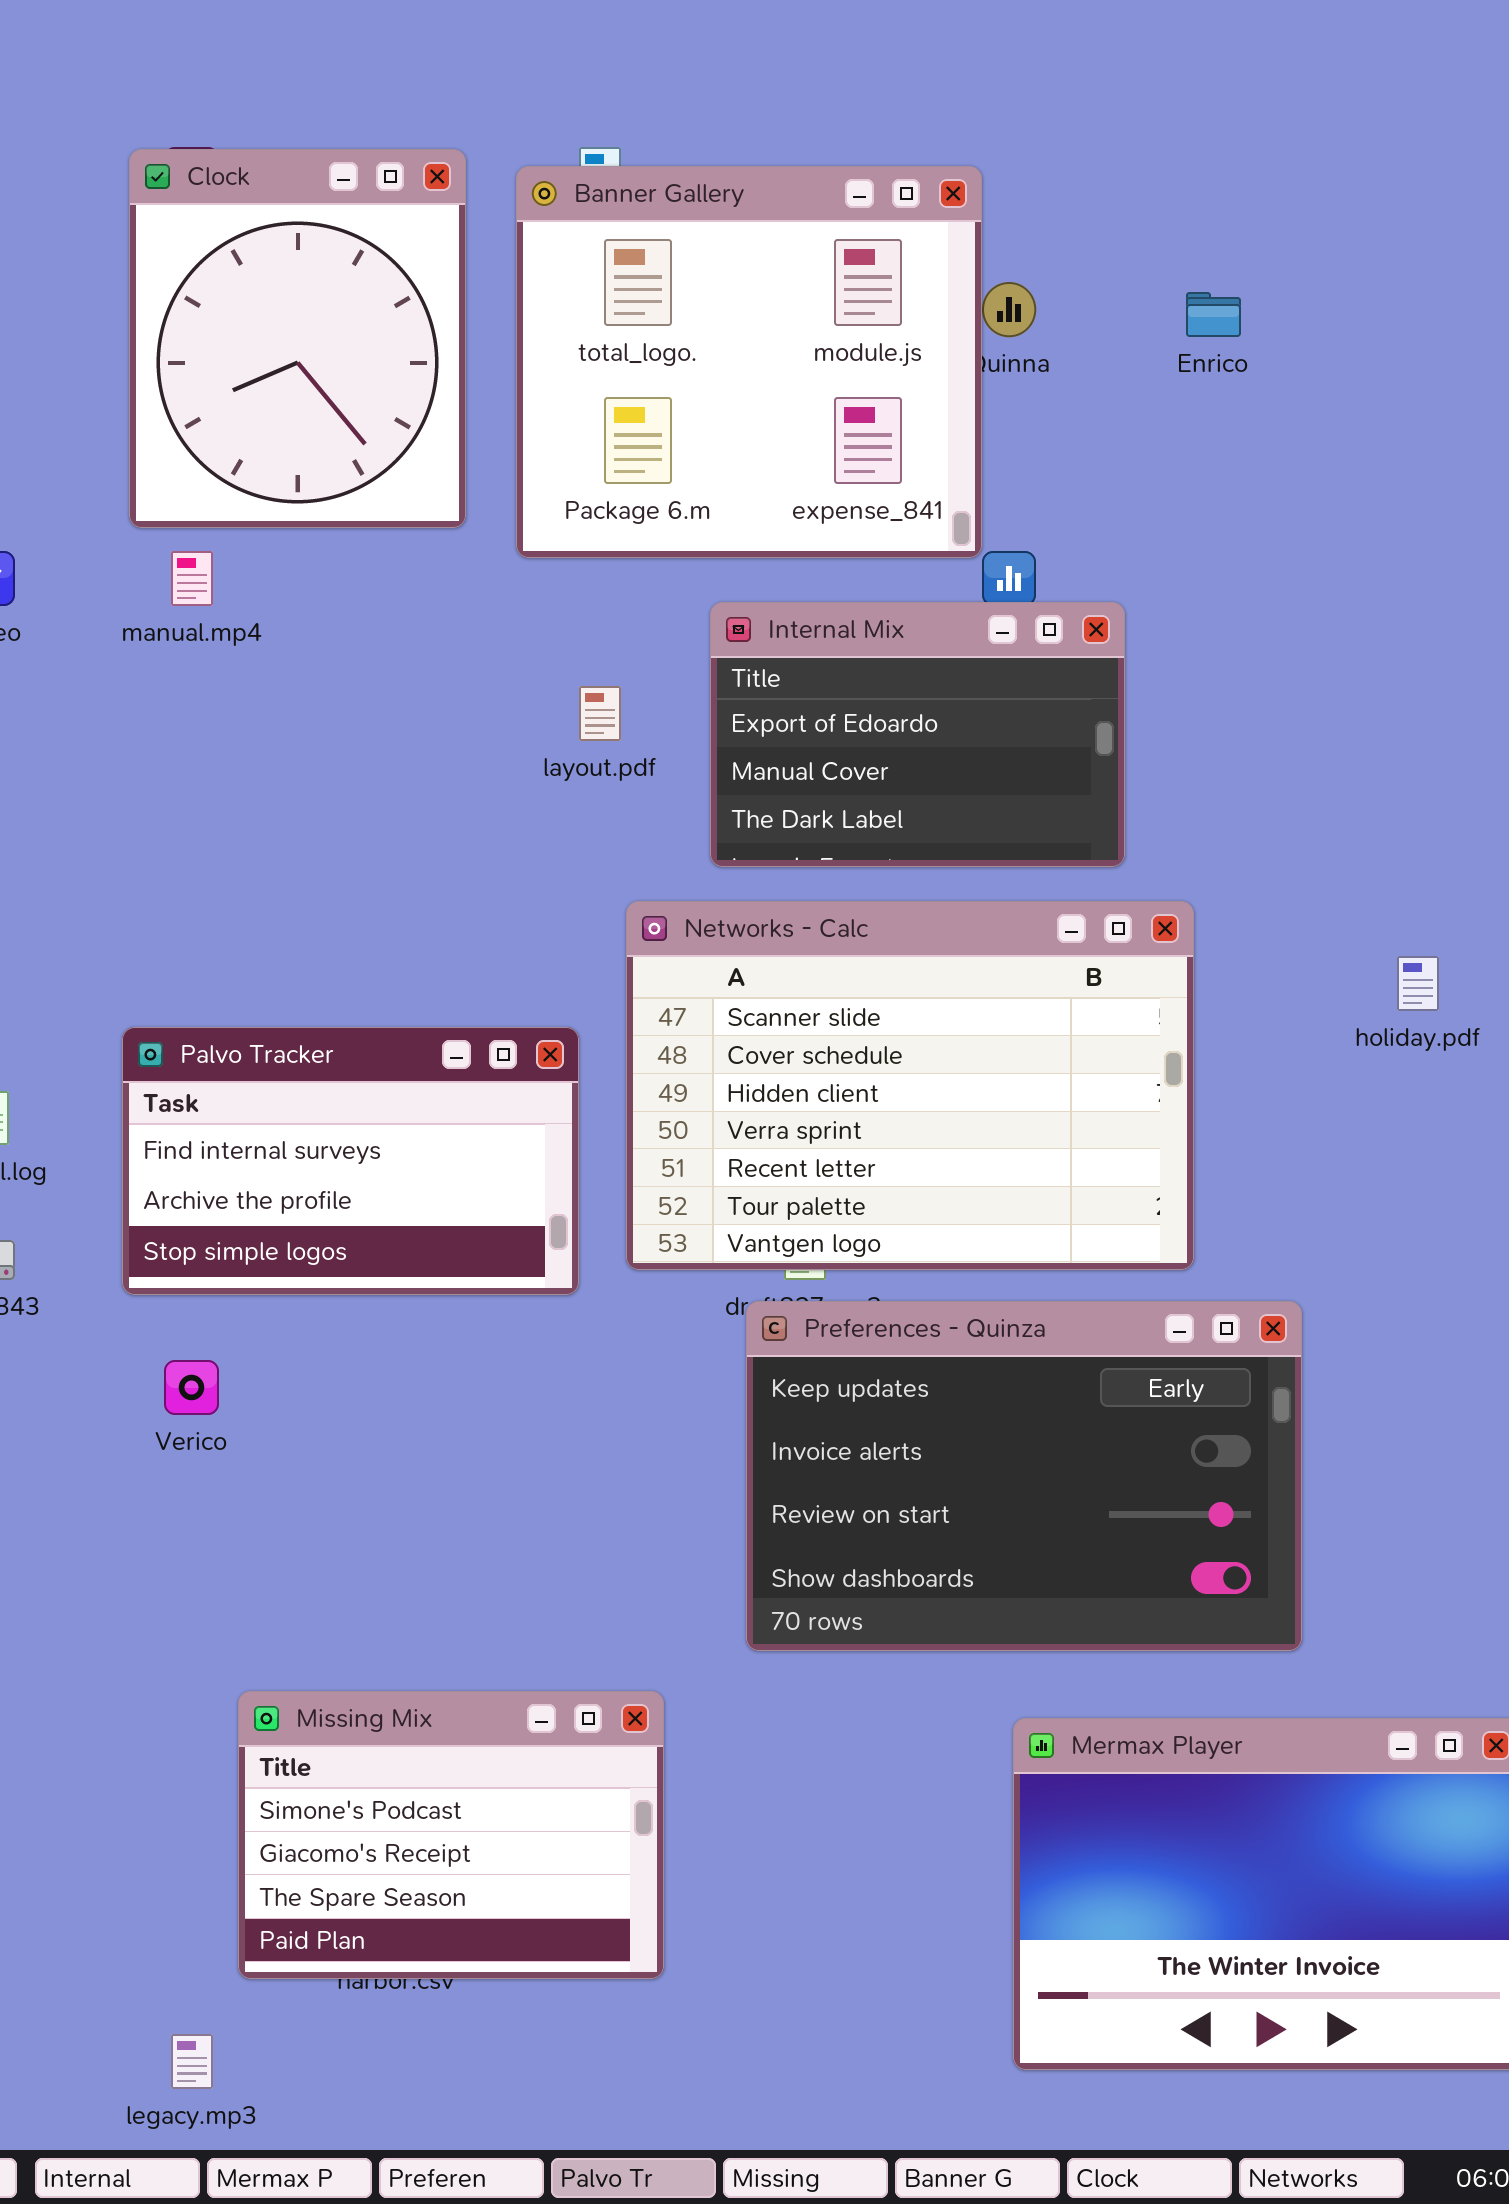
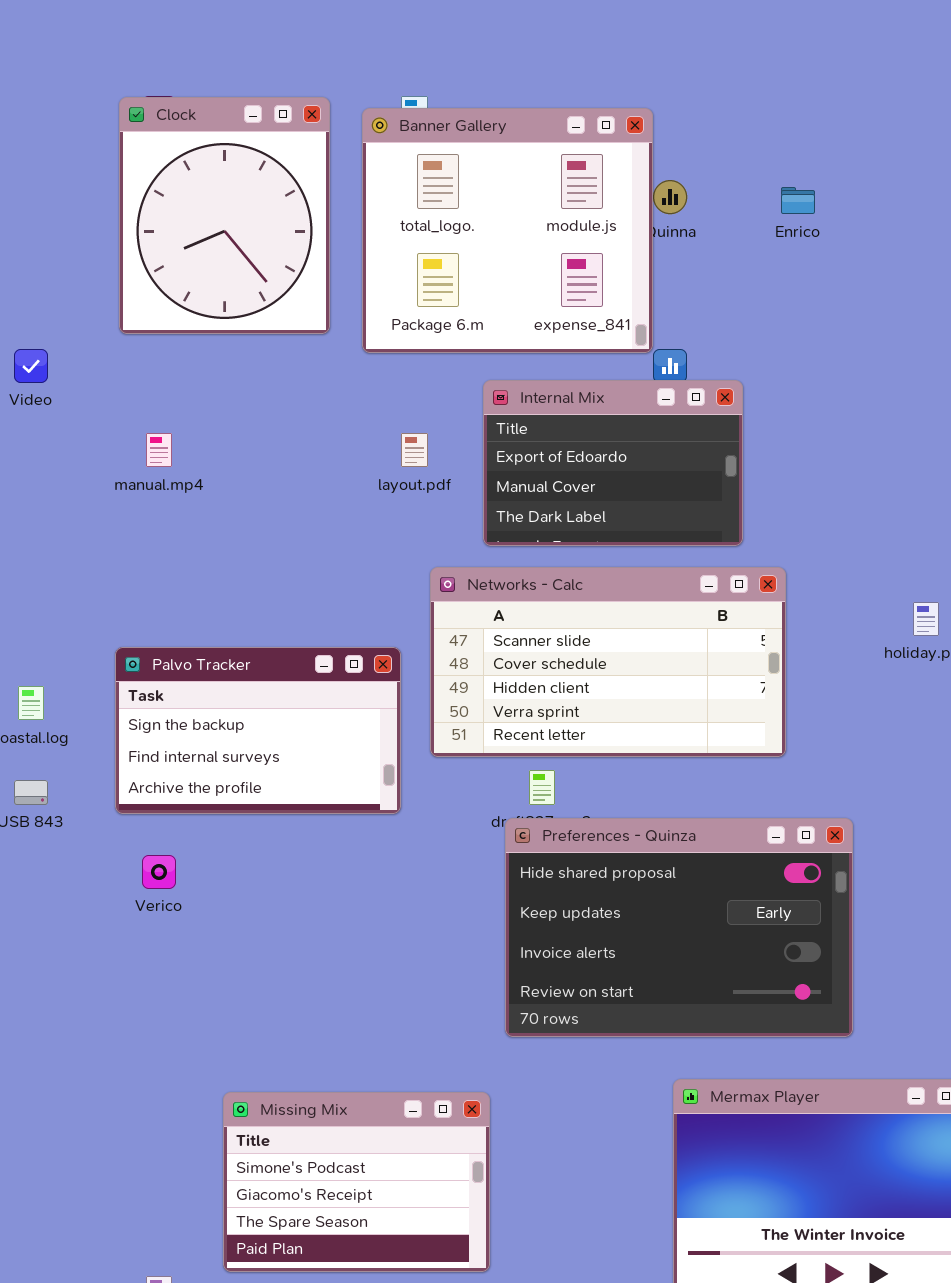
manual.mp4: [171,551,213,606] -> [146,433,172,467], moved
Networks - Calc: [626,901,1194,1270] -> [430,567,786,757], resized
Palvo Tracker: [122,1027,579,1295] -> [115,647,401,814], scrolled up 1 row
Preferences - Quinza: [746,1301,1302,1651] -> [505,818,853,1037], scrolled up 1 row
Missing Mix: [238,1691,664,1979] -> [223,1092,490,1272], moved

